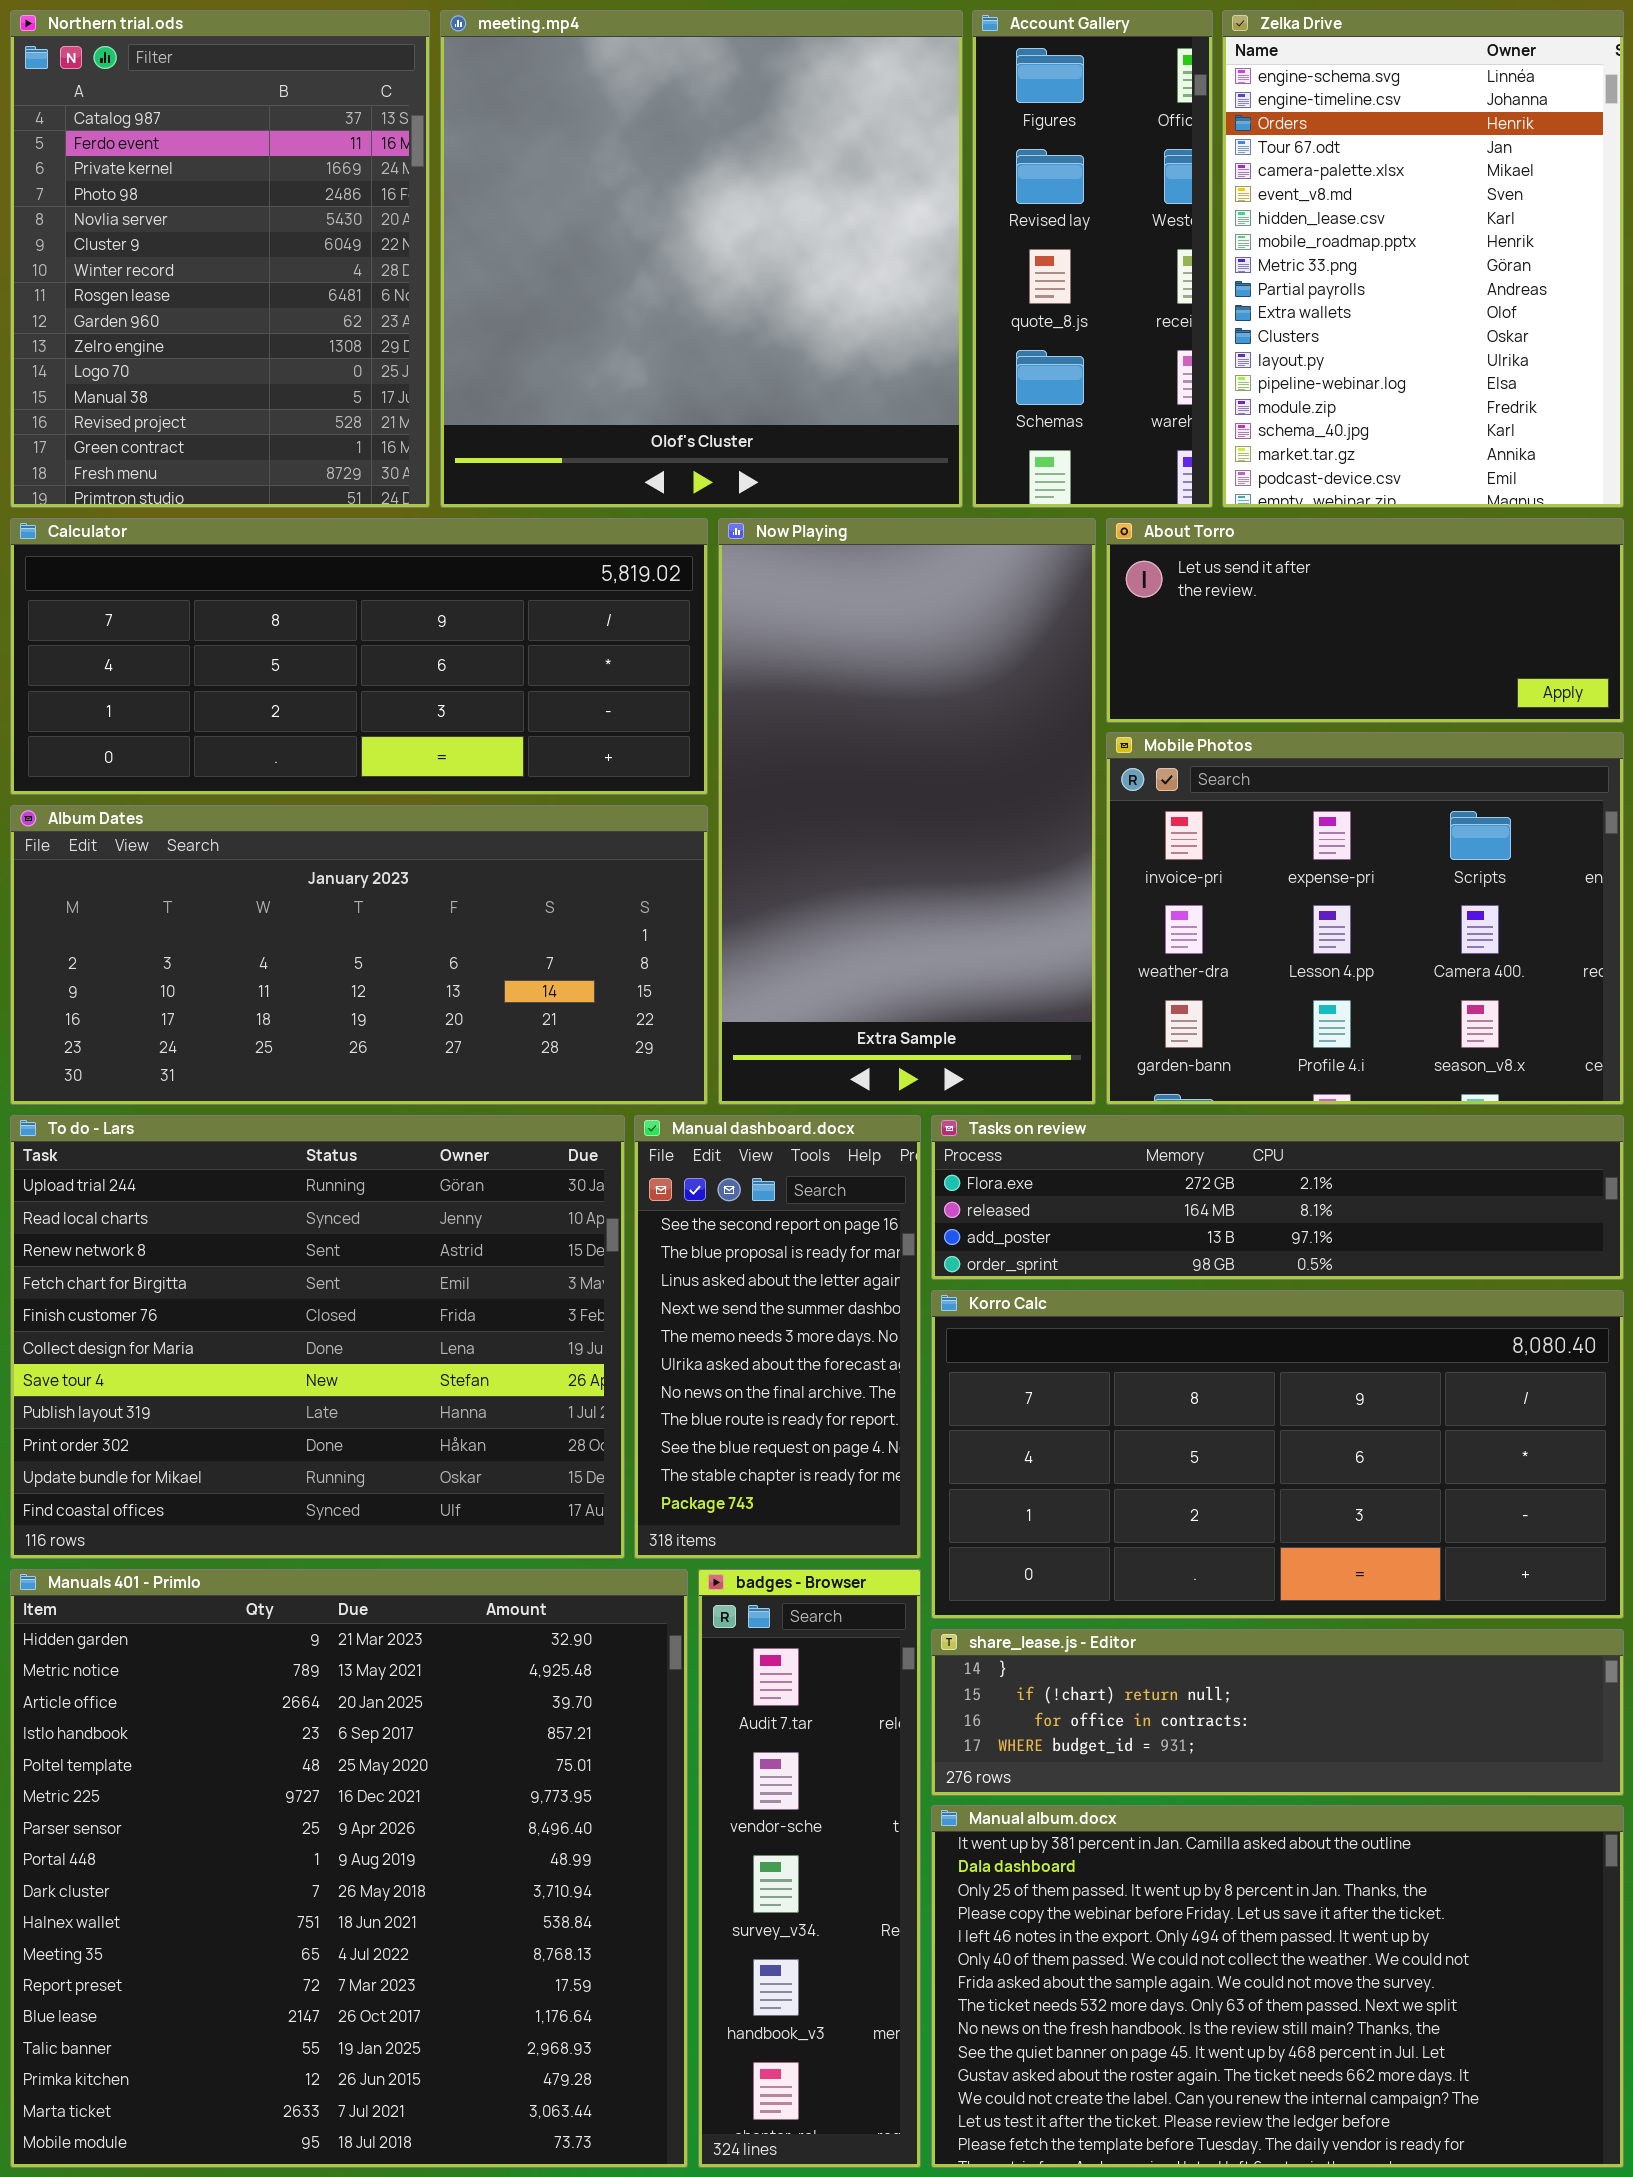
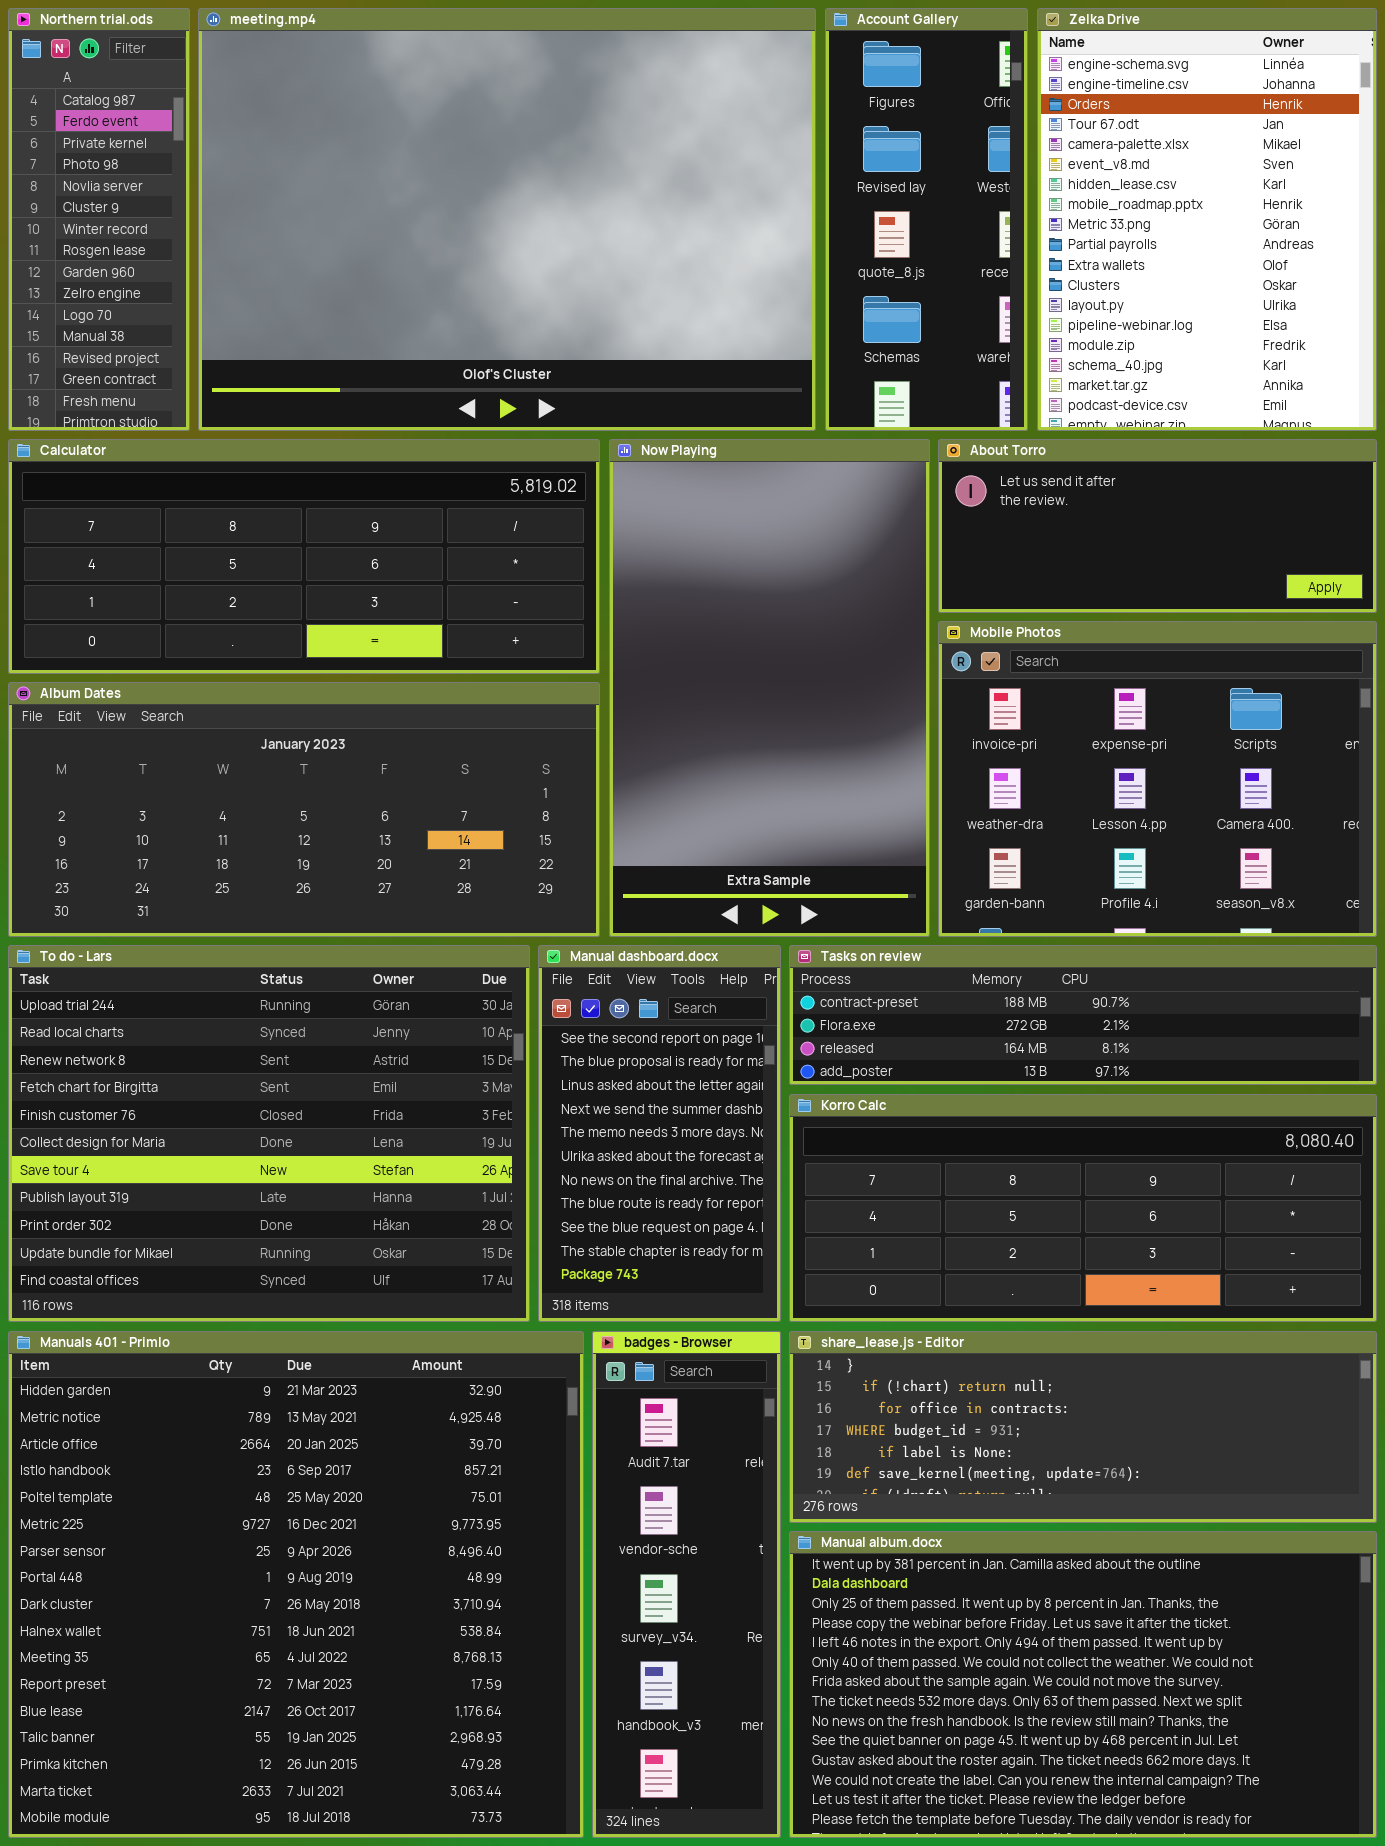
Northern trial.ods: [10,10,430,508] -> [8,8,190,431], resized
meeting.mp4: [440,10,963,508] -> [198,8,816,431], resized
Tasks on review: [931,1115,1624,1280] -> [789,945,1377,1085], scrolled up 1 row
Korro Calc: [931,1290,1624,1619] -> [789,1094,1377,1322], resized
share_lease.js - Editor: [931,1629,1624,1796] -> [789,1331,1377,1523], resized

